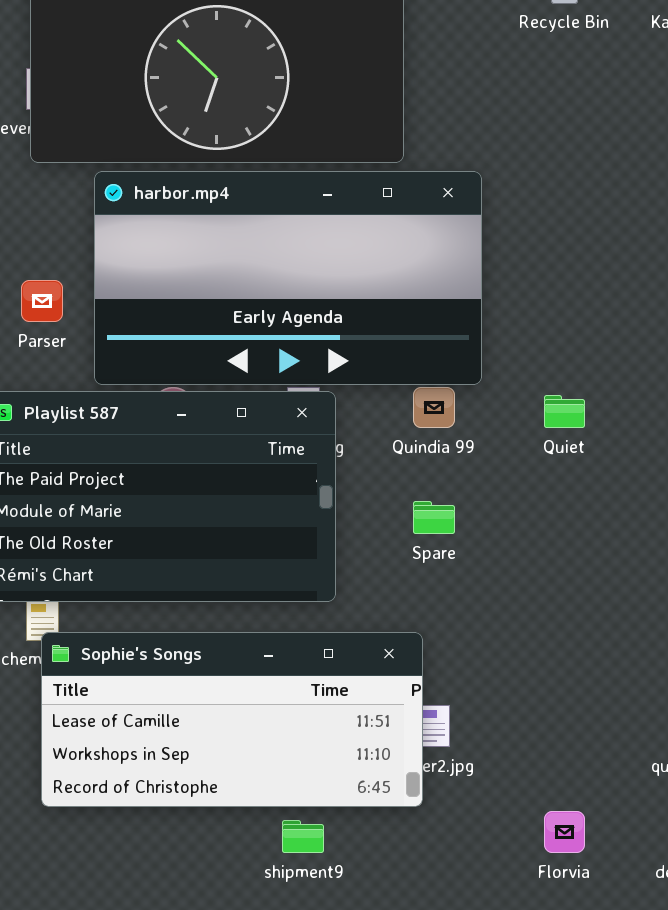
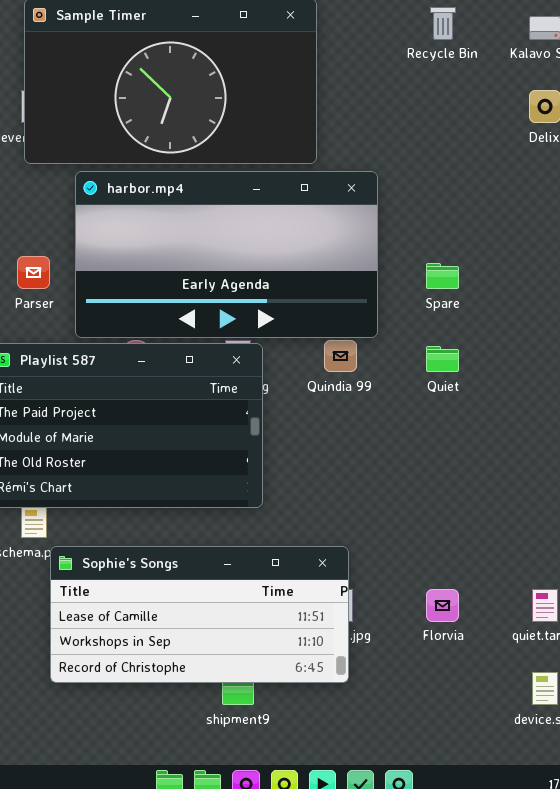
Spare: [413,501,455,534] -> [426,263,459,289], moved
Sophie's Songs: [41,632,423,807] -> [50,546,349,683], moved
Florvia: [544,811,585,853] -> [426,589,459,622], moved

